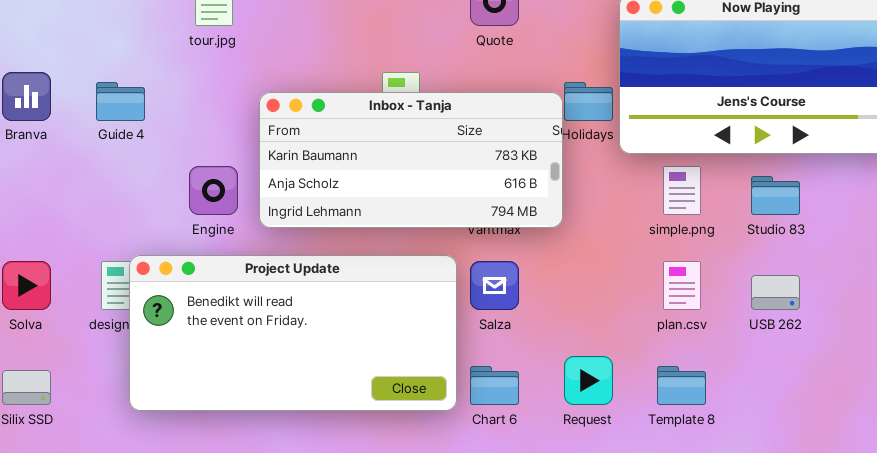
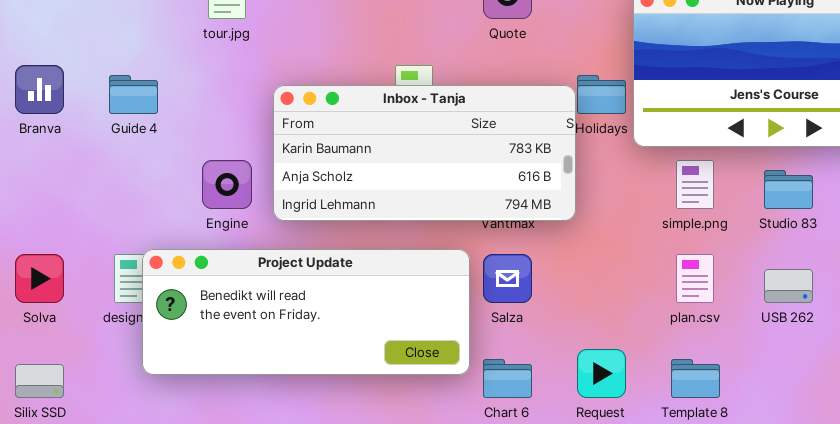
Project Update: [129,255,457,411] -> [142,249,470,375], resized

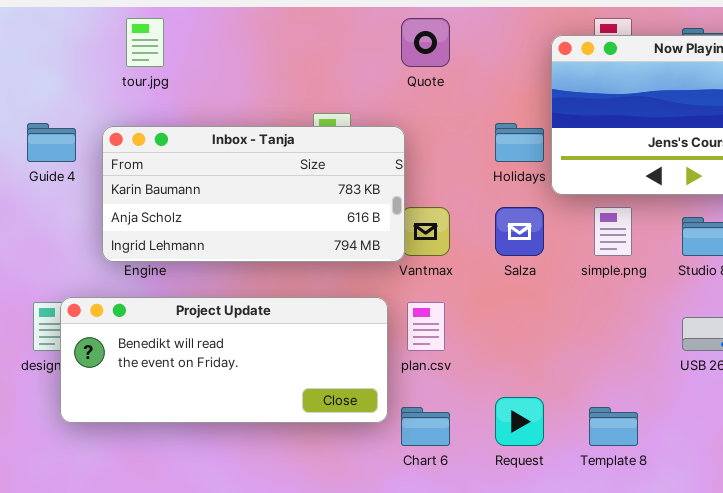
Inbox - Tanja: [273,85,576,221] -> [102,126,405,262], moved
Salza: [483,254,532,303] -> [495,207,544,256], moved
plan.csv: [676,254,714,303] -> [407,302,445,351], moved

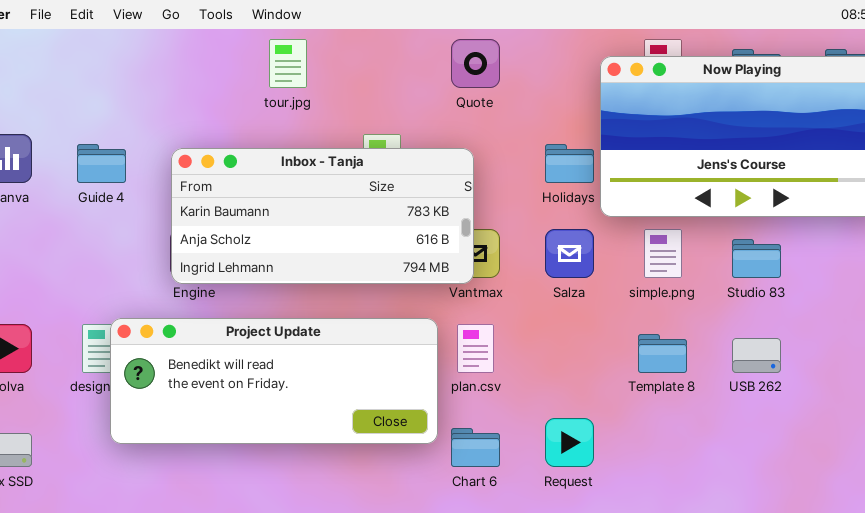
tour.jpg: [126,18,164,67] -> [269,39,307,88], moved
Inbox - Tanja: [102,126,405,262] -> [171,148,474,284], moved
Template 8: [589,407,638,446] -> [638,334,687,373], moved

